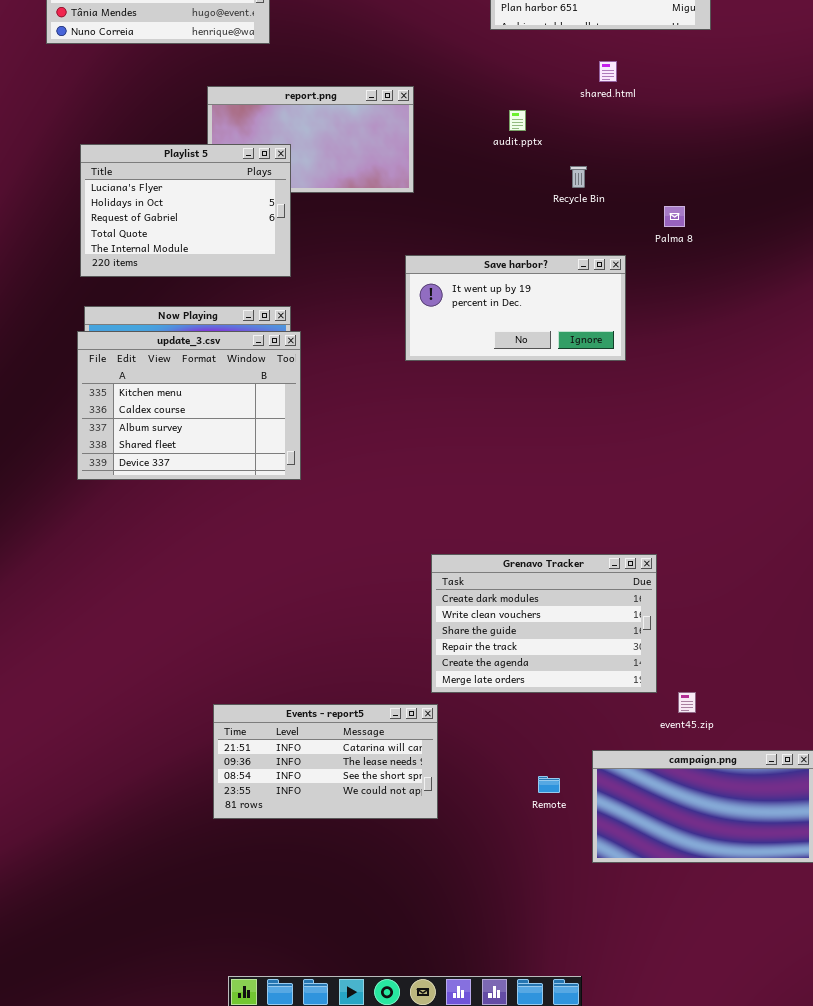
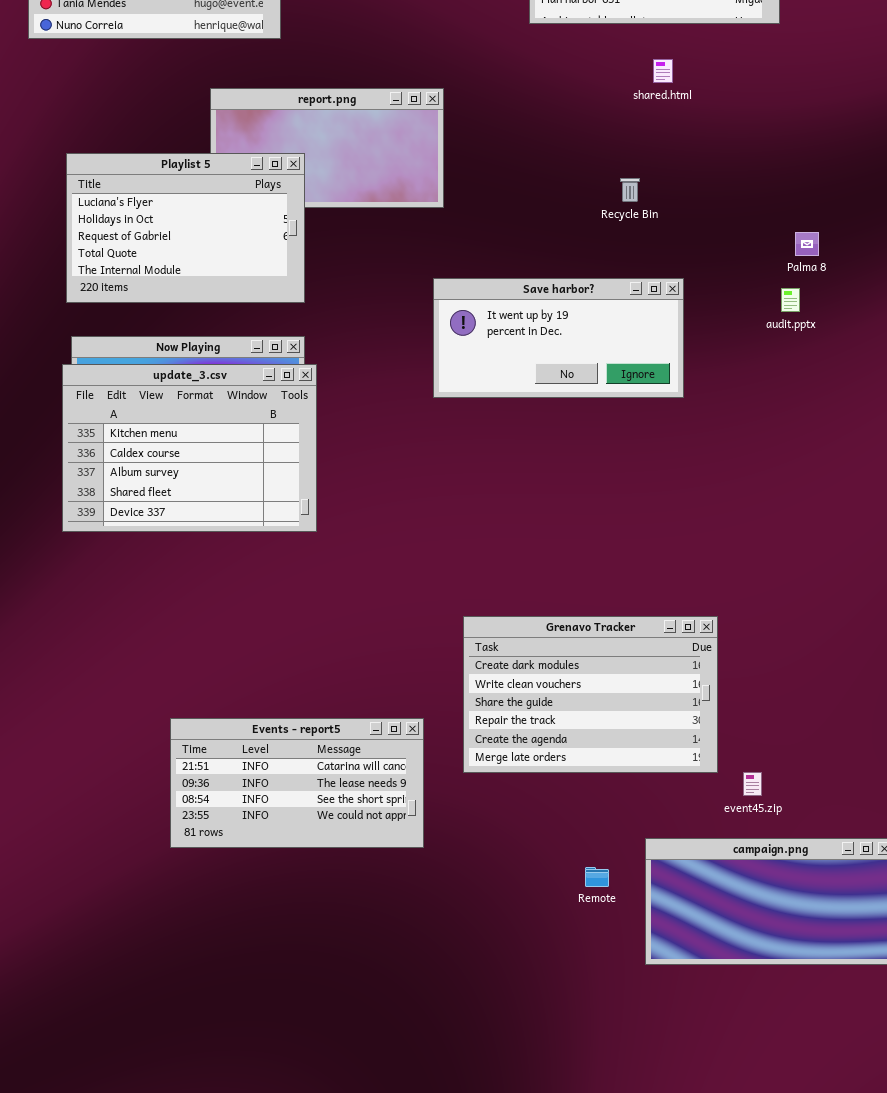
audit.pptx: [509,110,526,131] -> [781,288,800,312], moved
Palma 8: [664,206,685,227] -> [795,232,819,256], moved
Events - report5: [213,704,438,819] -> [170,718,424,848], moved

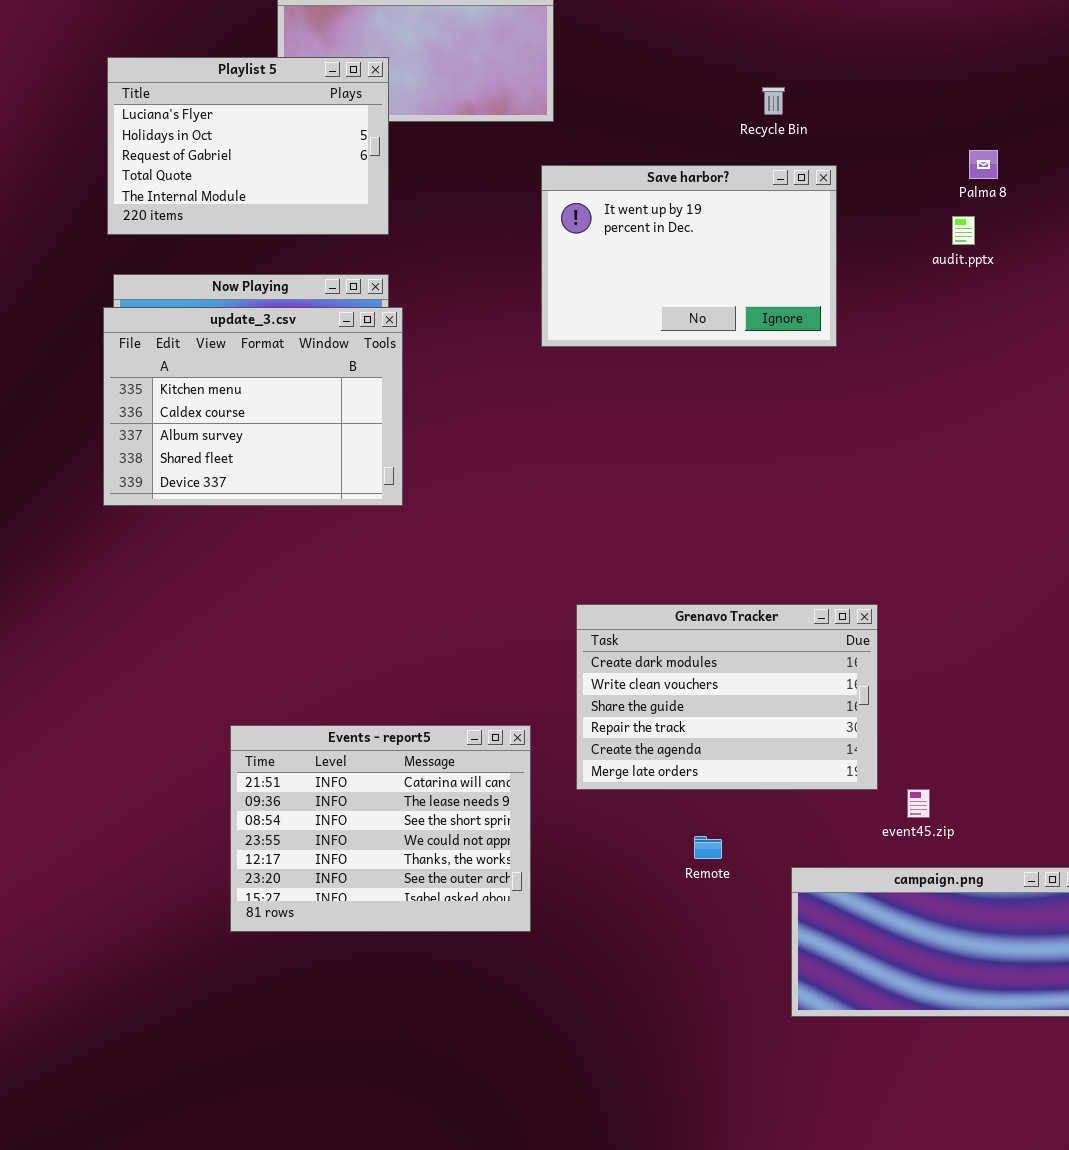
Save harbor?: [433,278,684,398] -> [541,165,837,347], resized
Events - report5: [170,718,424,848] -> [230,725,531,932], resized
Remote: [585,867,609,887] -> [694,836,722,859], moved

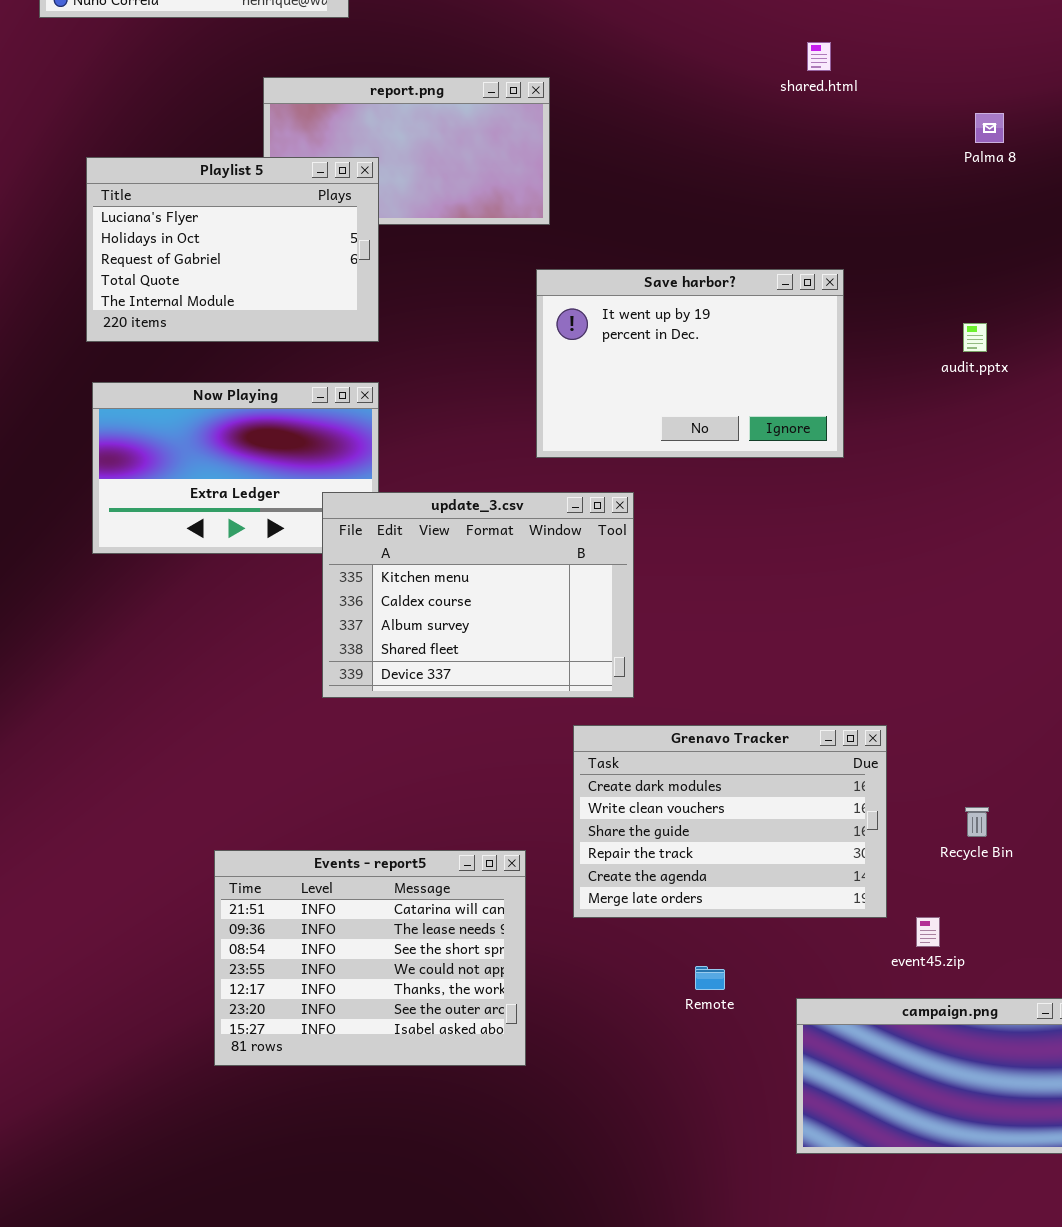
Recycle Bin: [762,87,785,115] -> [965,807,989,837], moved
Palma 8: [969,150,998,179] -> [975,113,1004,143], moved
update_3.csv: [103,307,403,506] -> [322,492,634,698], moved

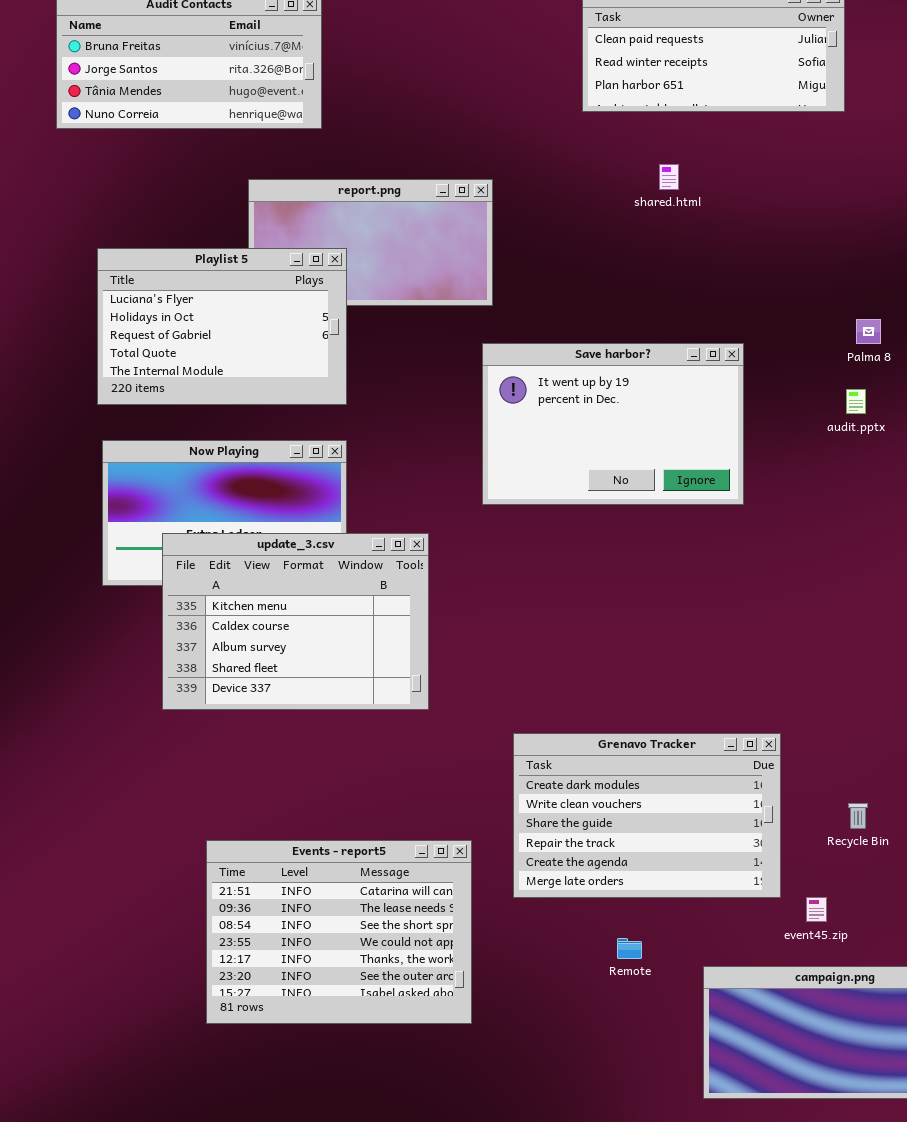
shared.html: [807,42,831,71] -> [659,164,679,190], moved
Palma 8: [975,113,1004,143] -> [856,319,881,344], moved
update_3.csv: [322,492,634,698] -> [162,533,429,710], moved

